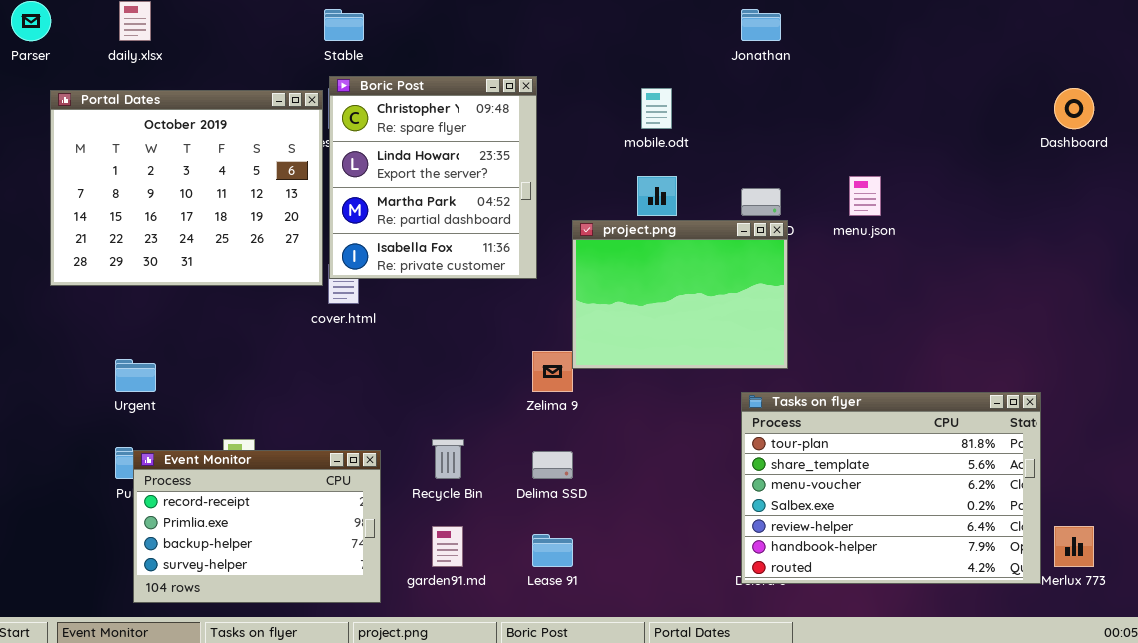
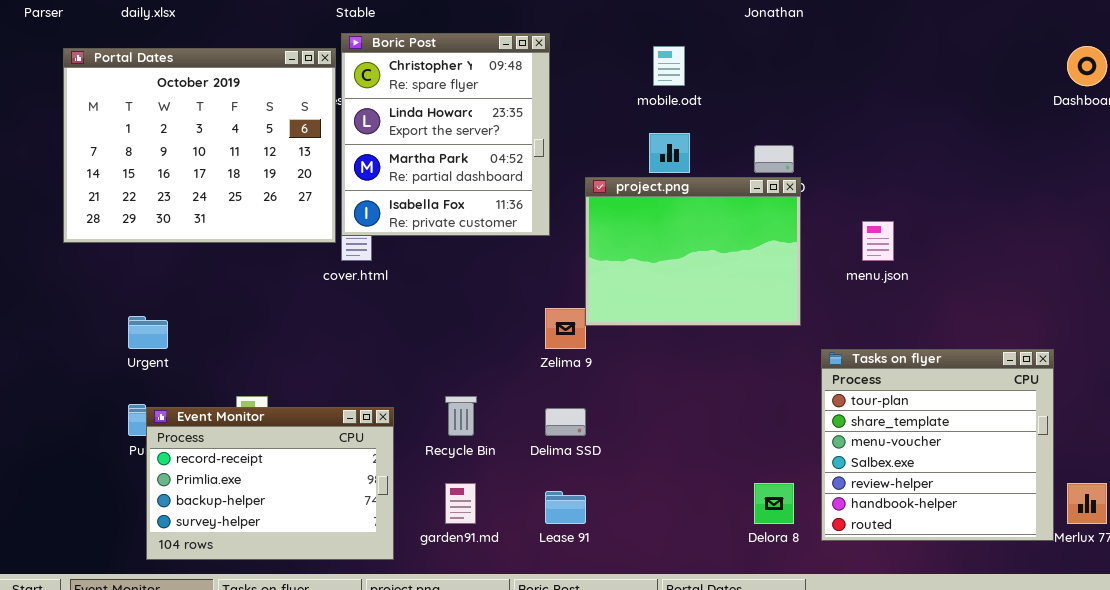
menu.json: [849,176,881,216] -> [862,221,894,261], moved
Tasks on flyer: [741,392,1041,584] -> [821,349,1054,541], resized

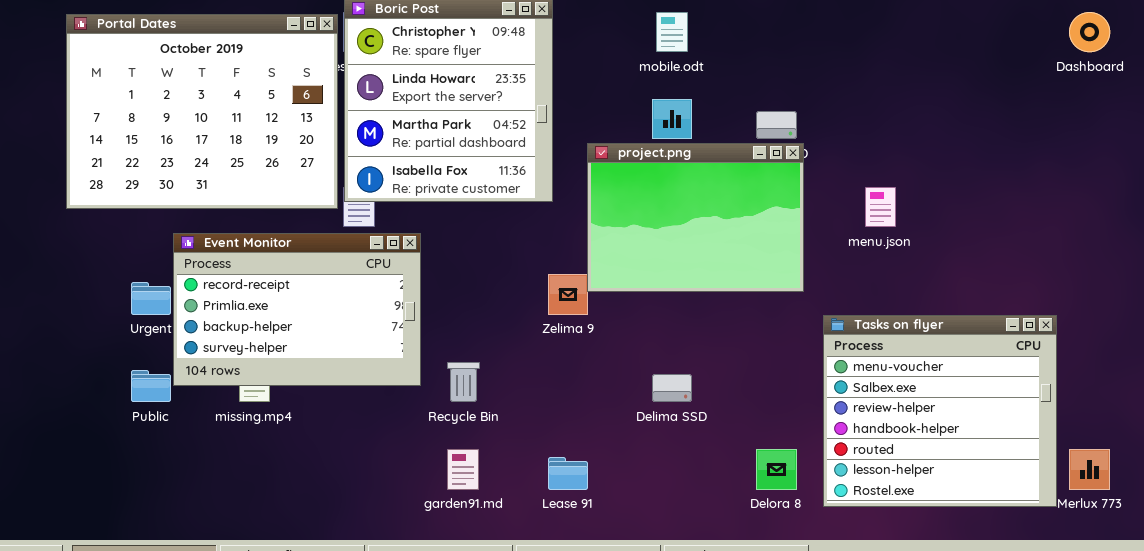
Tasks on flyer: [821,349,1054,541] -> [823,315,1057,507], scrolled down 2 rows
Event Monitor: [146,407,394,560] -> [173,233,421,386], moved
Delima SSD: [545,408,586,436] -> [652,374,692,402], moved

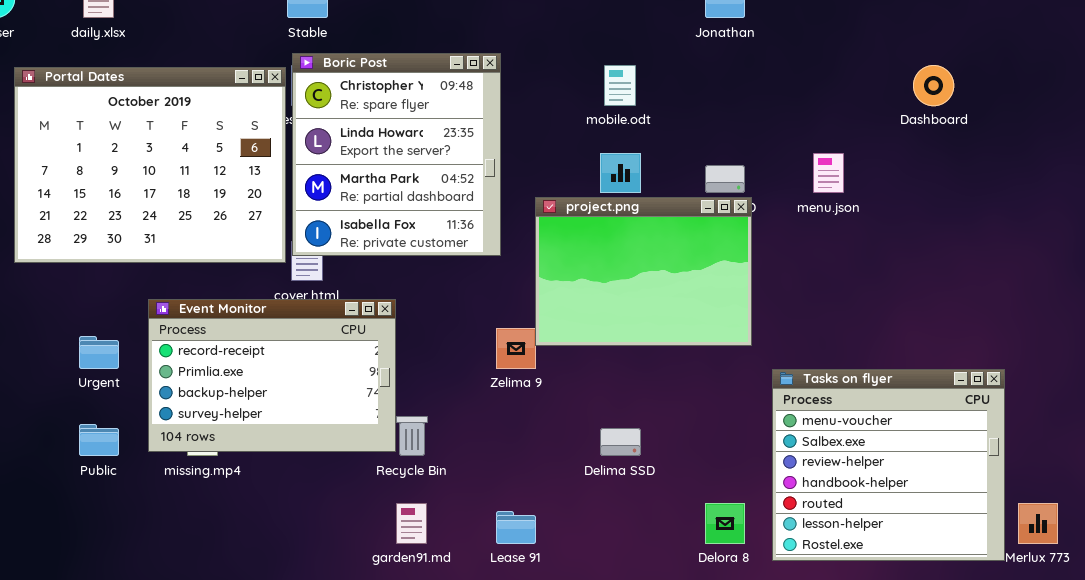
Dashboard: [1069,12,1110,52] -> [913,65,954,106], moved
menu.json: [865,187,896,227] -> [813,153,844,193], moved
Event Monitor: [173,233,421,386] -> [148,299,396,452], moved

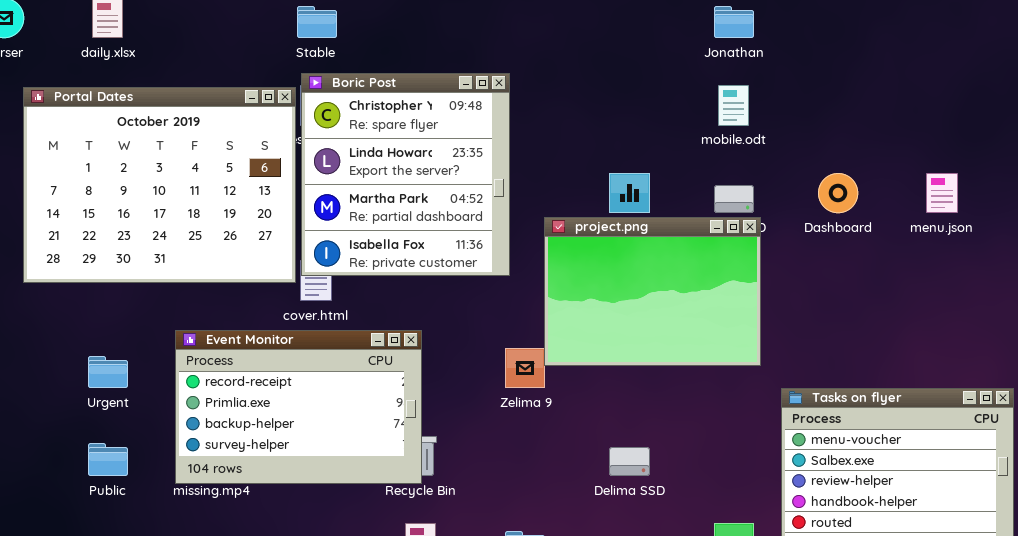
mobile.odt: [604,65,636,106] -> [718,85,749,126], moved
Dashboard: [913,65,954,106] -> [818,173,858,213], moved
menu.json: [813,153,844,193] -> [926,173,958,213], moved
Event Monitor: [148,299,396,452] -> [175,330,422,484], moved

